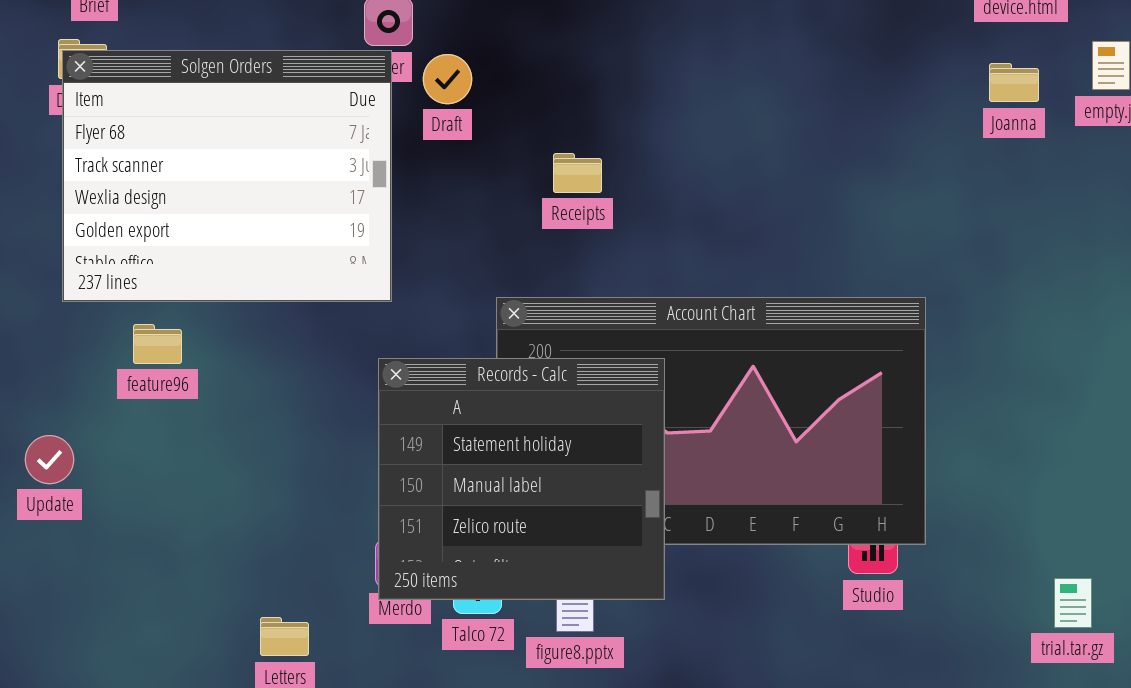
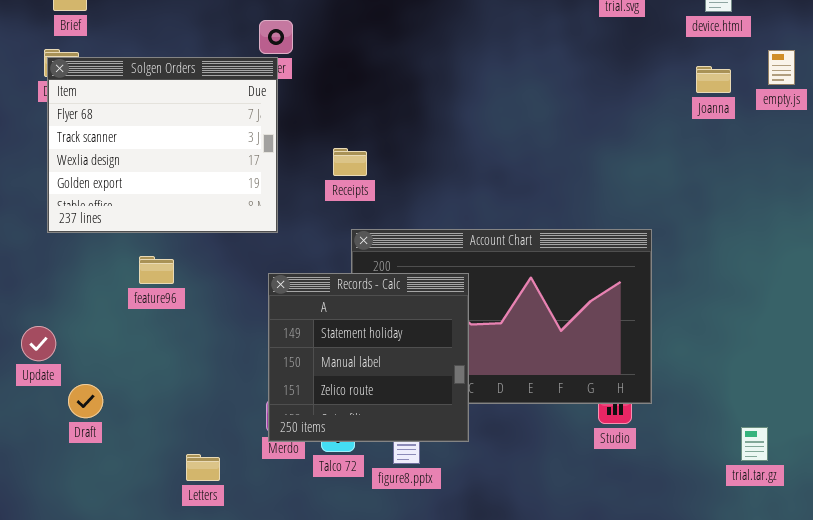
Draft: [423,54,472,104] -> [68,384,103,418], moved
Receipts: [553,153,602,193] -> [333,148,367,176], moved
feature96: [133,324,182,364] -> [139,256,174,284], moved

